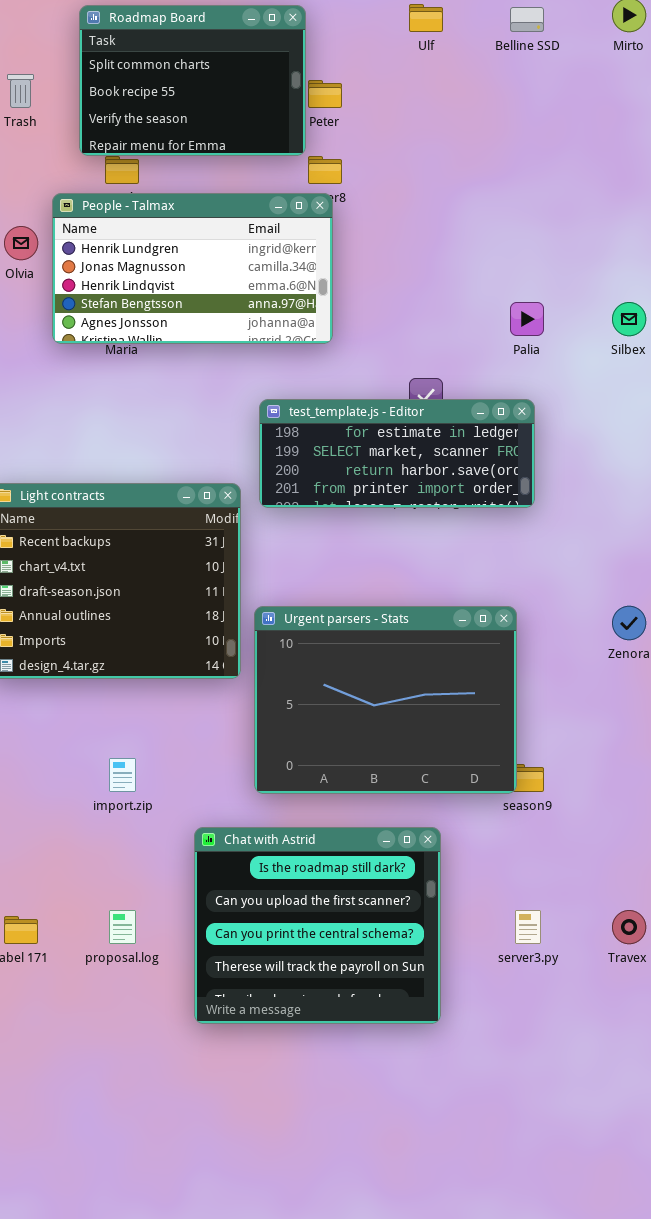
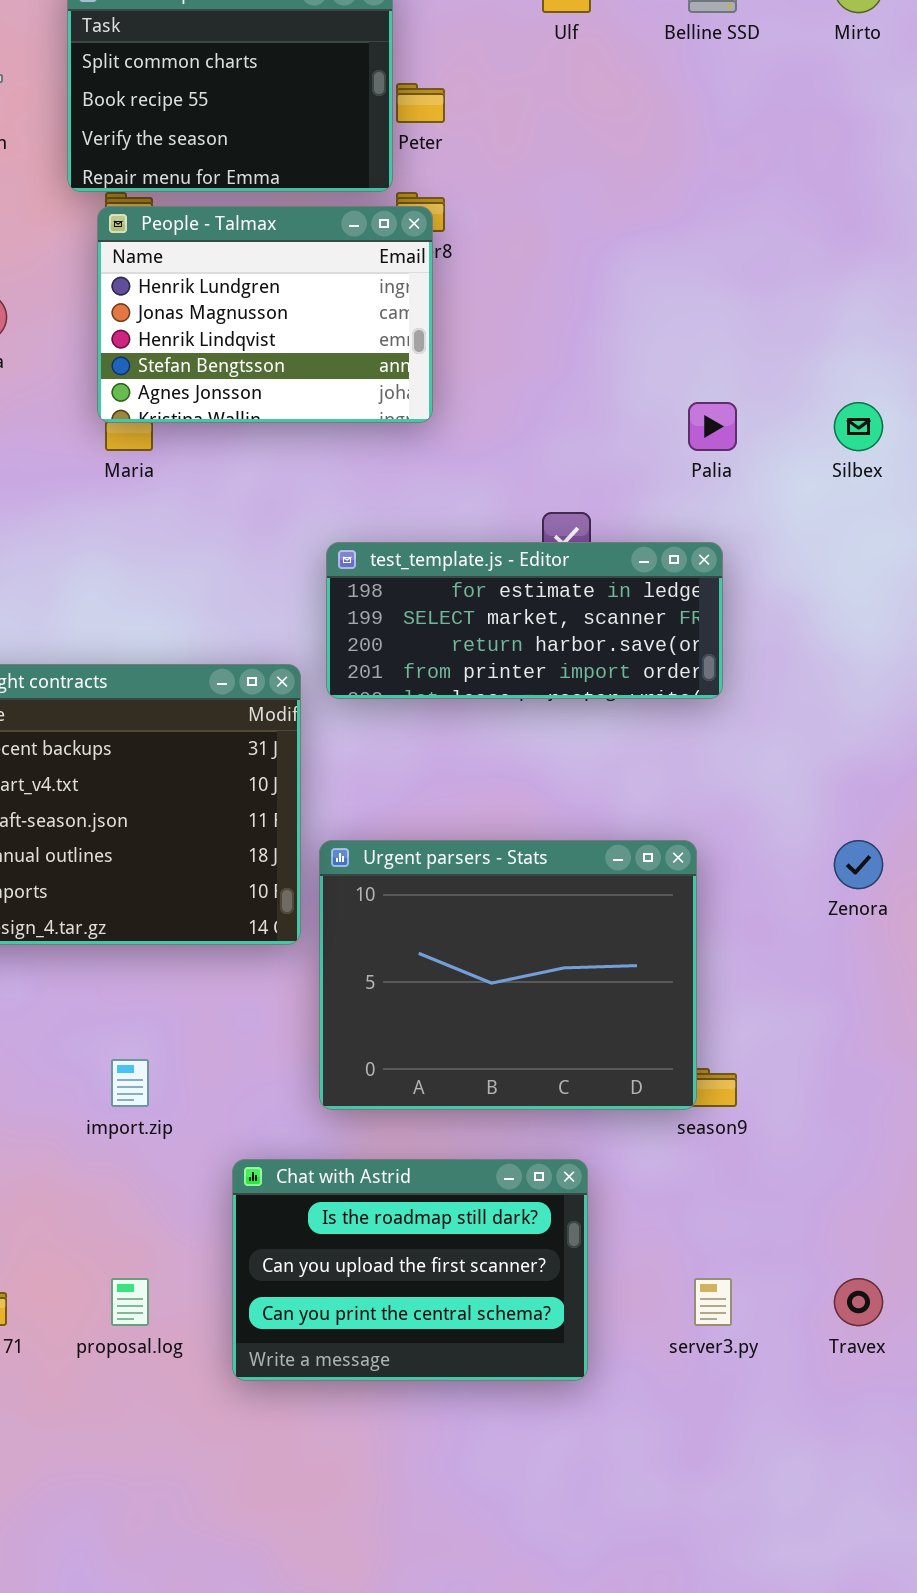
People - Talmax: [52,193,333,344] -> [97,206,433,423], moved, resized
Chat with Astrid: [194,827,441,1024] -> [232,1159,588,1381], resized

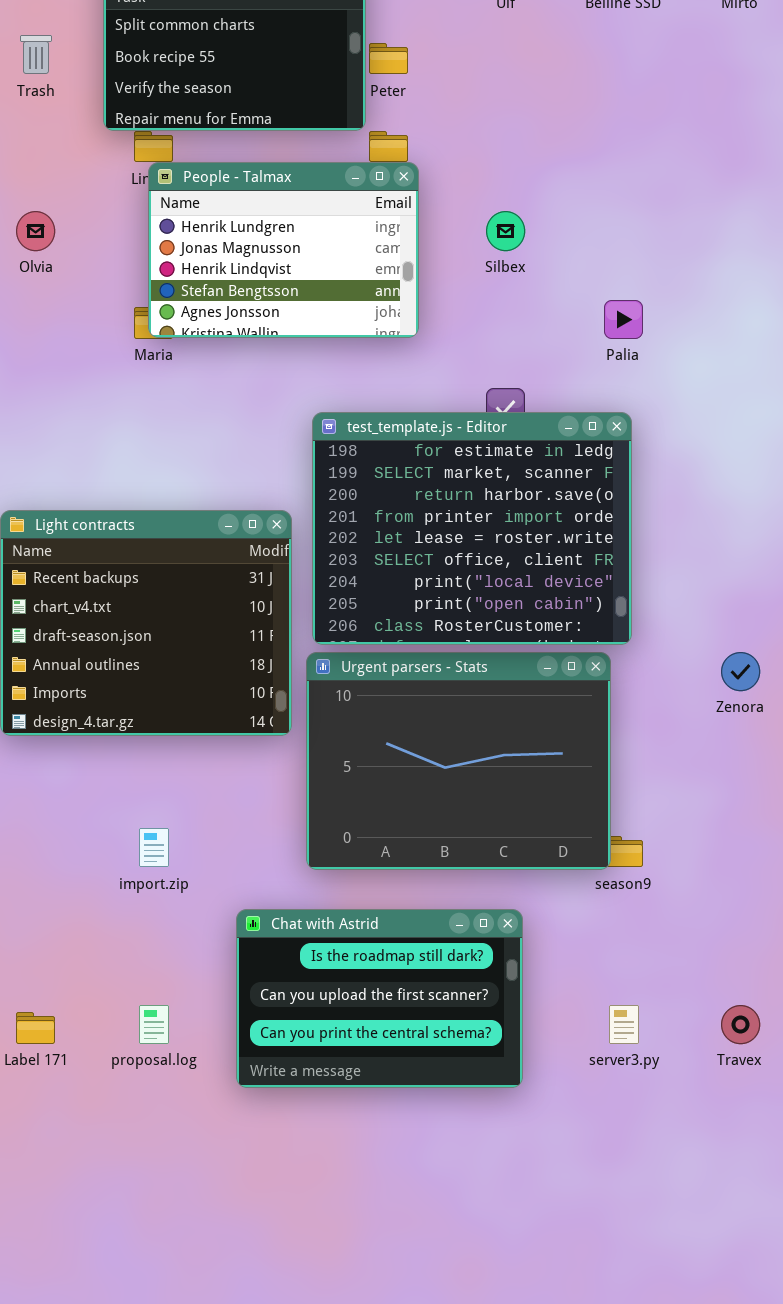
People - Talmax: [97,206,433,423] -> [148,162,419,338], moved
Silbex: [834,402,883,451] -> [486,211,525,251], moved
test_template.js - Editor: [326,542,723,699] -> [312,412,632,645], resized

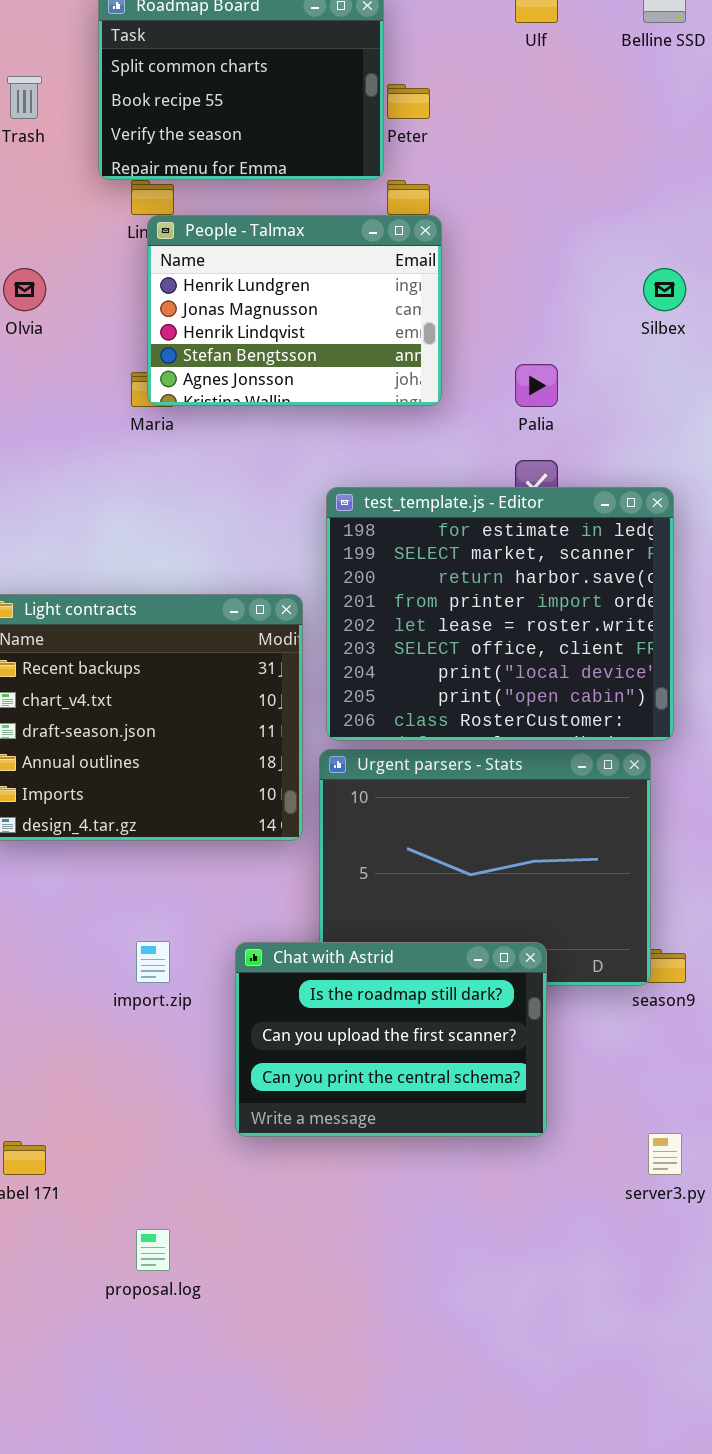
Silbex: [486,211,525,251] -> [643,268,686,311], moved
Palia: [604,300,643,339] -> [515,364,558,407], moved
Chat with Astrid: [236,909,523,1088] -> [235,942,547,1137], moved
proposal.log: [139,1005,169,1044] -> [136,1229,170,1271], moved

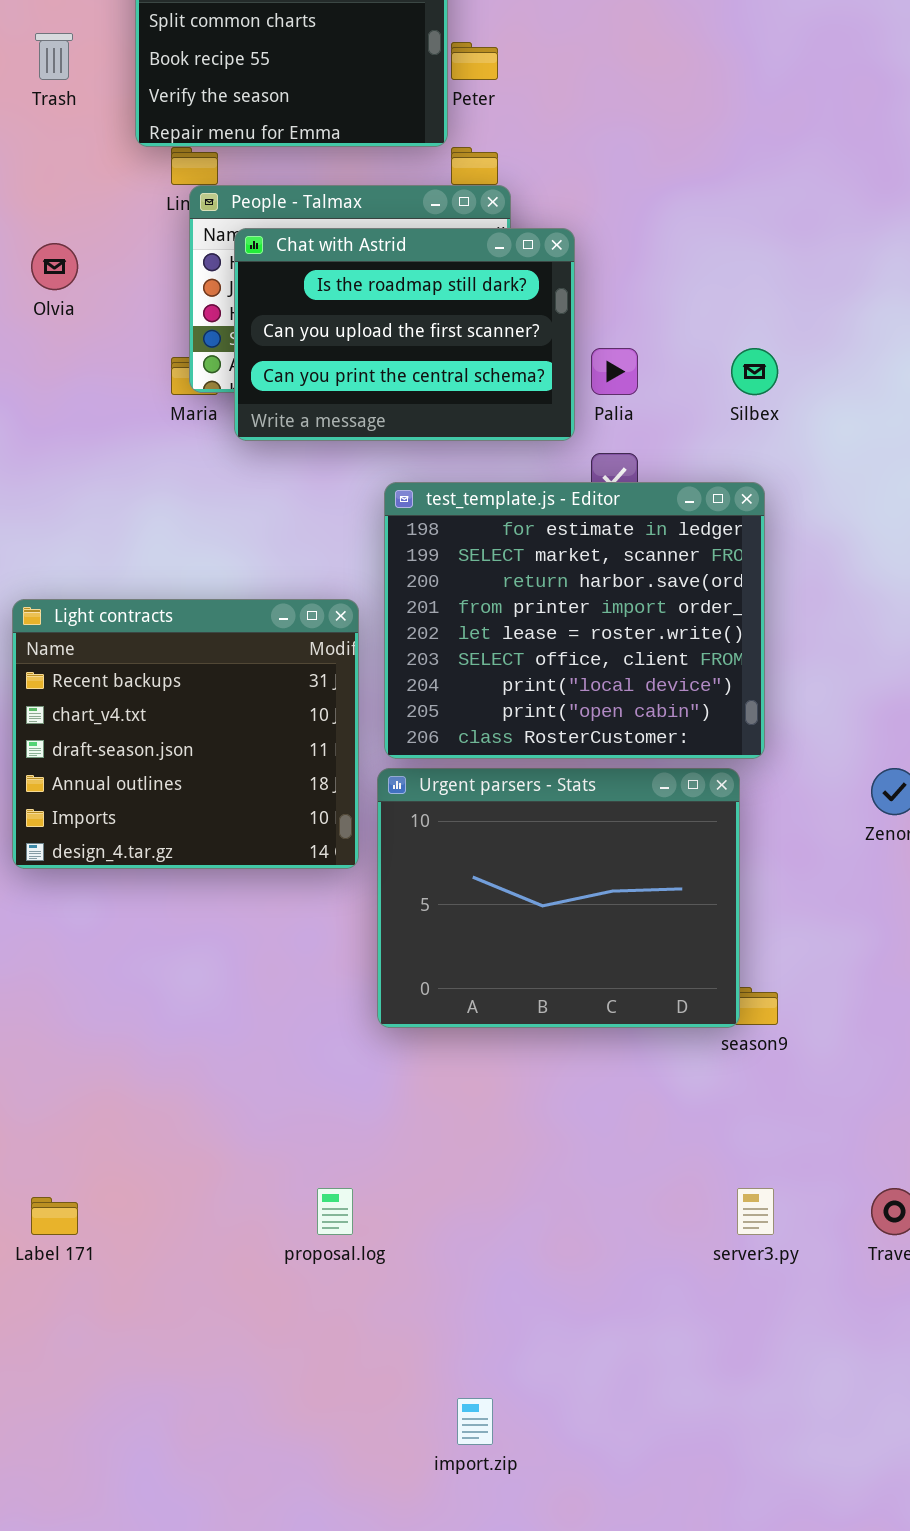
Silbex: [643,268,686,311] -> [731,348,778,395], moved
import.zip: [136,941,170,983] -> [457,1398,493,1445], moved
Chat with Astrid: [235,942,547,1137] -> [234,228,575,441], moved
proposal.log: [136,1229,170,1271] -> [317,1188,353,1235], moved

